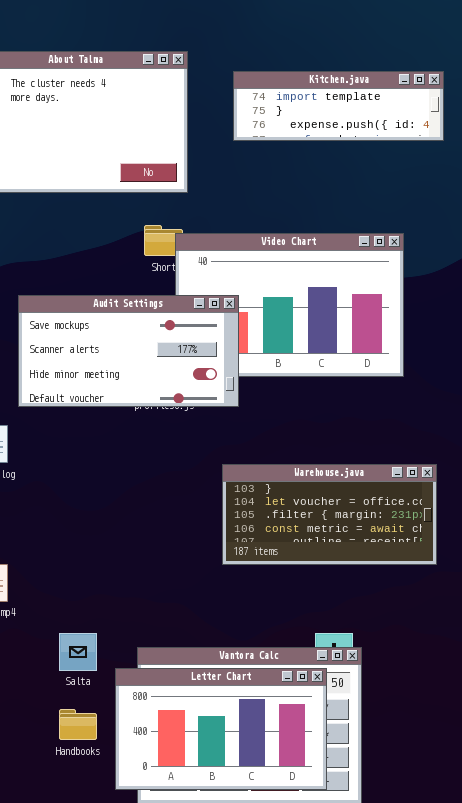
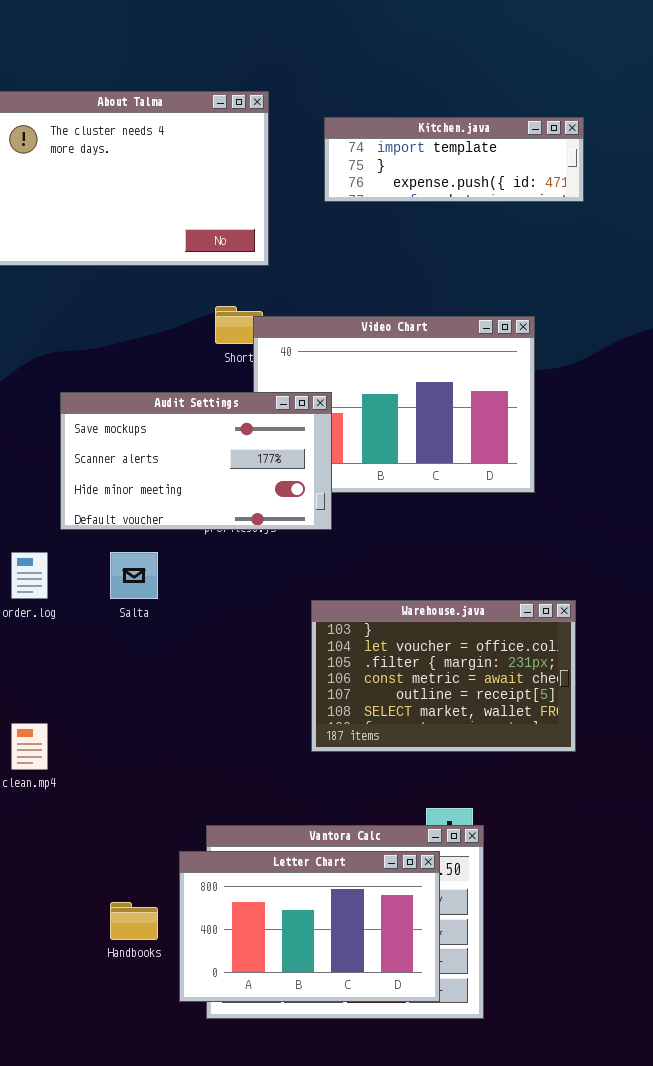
Warehouse.java: [222,464,437,565] -> [311,600,576,752], resized
Salta: [59,633,97,671] -> [110,552,158,599], moved

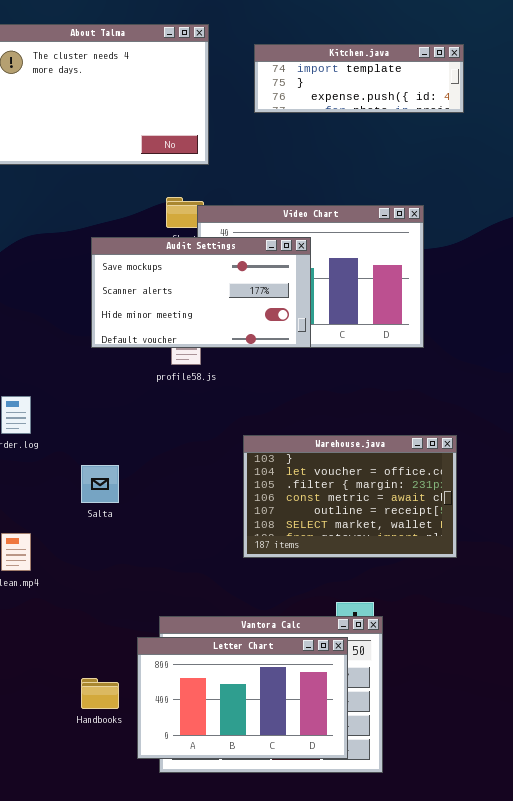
Audit Settings: [60,392,332,530] -> [91,237,311,348], moved
Salta: [110,552,158,599] -> [81,465,119,503], moved

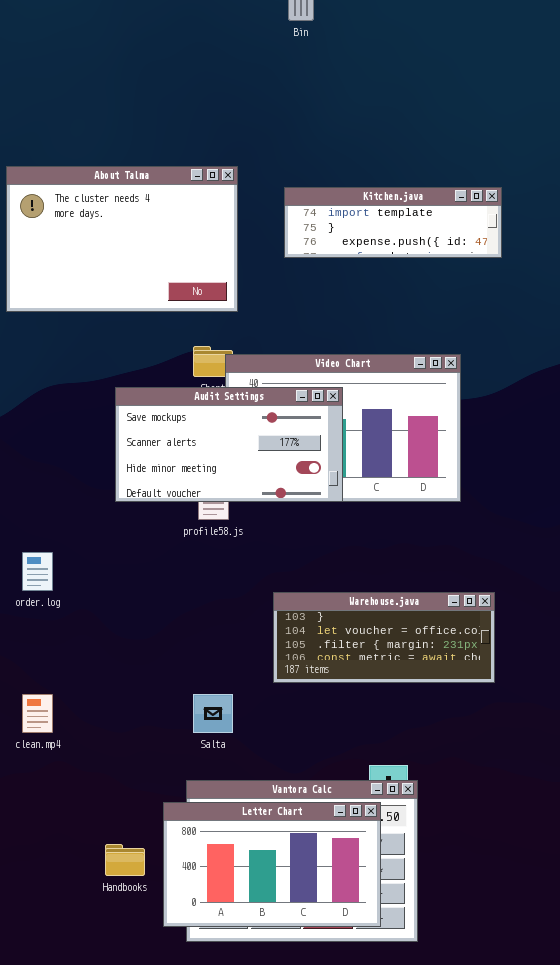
Warehouse.java: [243,435,457,558] -> [273,592,495,683], resized
Salta: [81,465,119,503] -> [193,694,233,733], moved

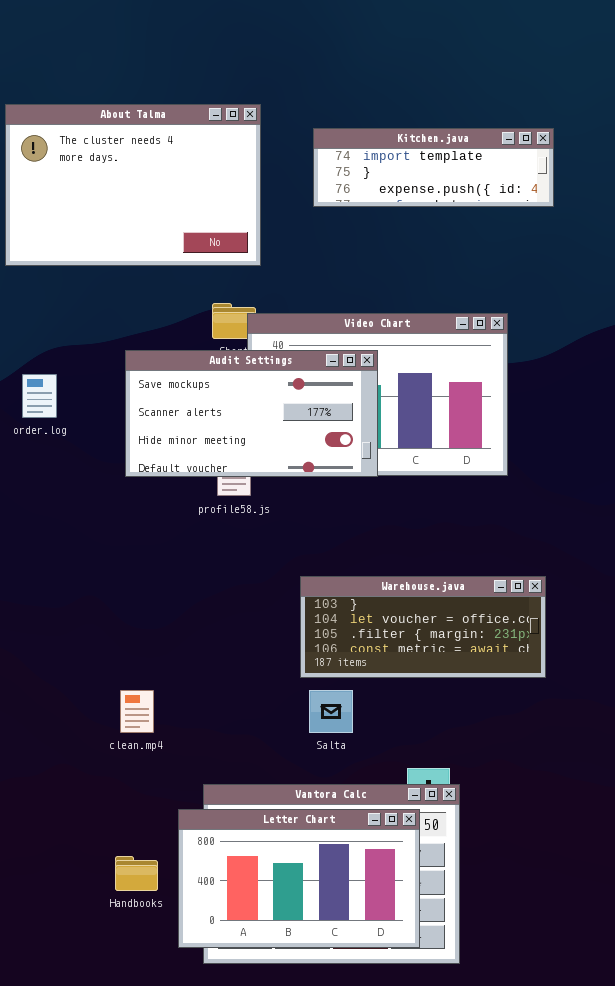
order.log: [22,552,53,591] -> [22,374,57,418], moved
clean.mp4: [22,694,53,733] -> [120,690,154,733], moved
Salta: [193,694,233,733] -> [309,690,353,733], moved

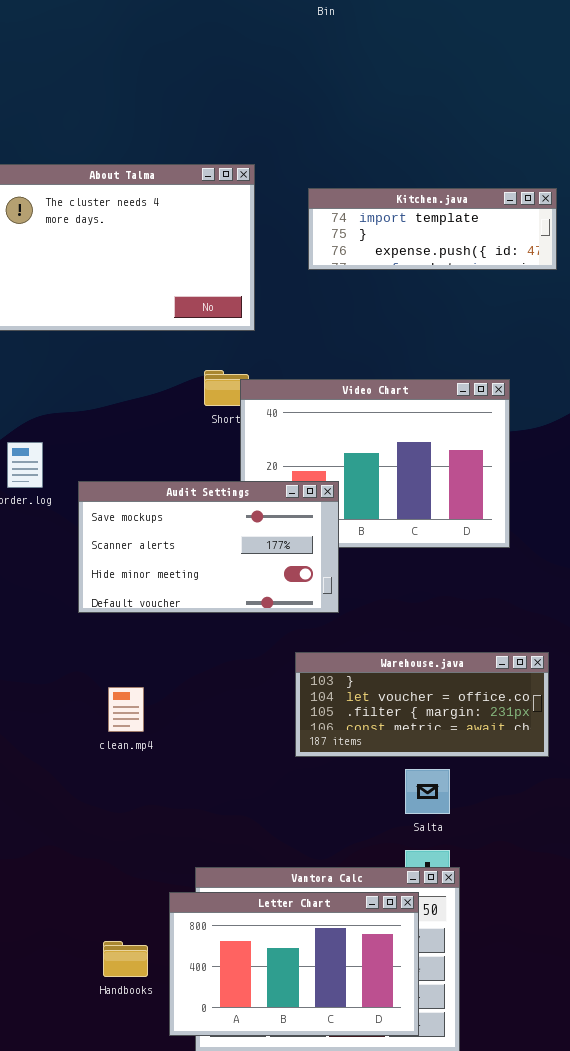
Audit Settings: [125,350,378,477] -> [78,481,339,613], moved
clean.mp4: [120,690,154,733] -> [108,687,144,732], moved
Salta: [309,690,353,733] -> [405,769,450,814], moved

